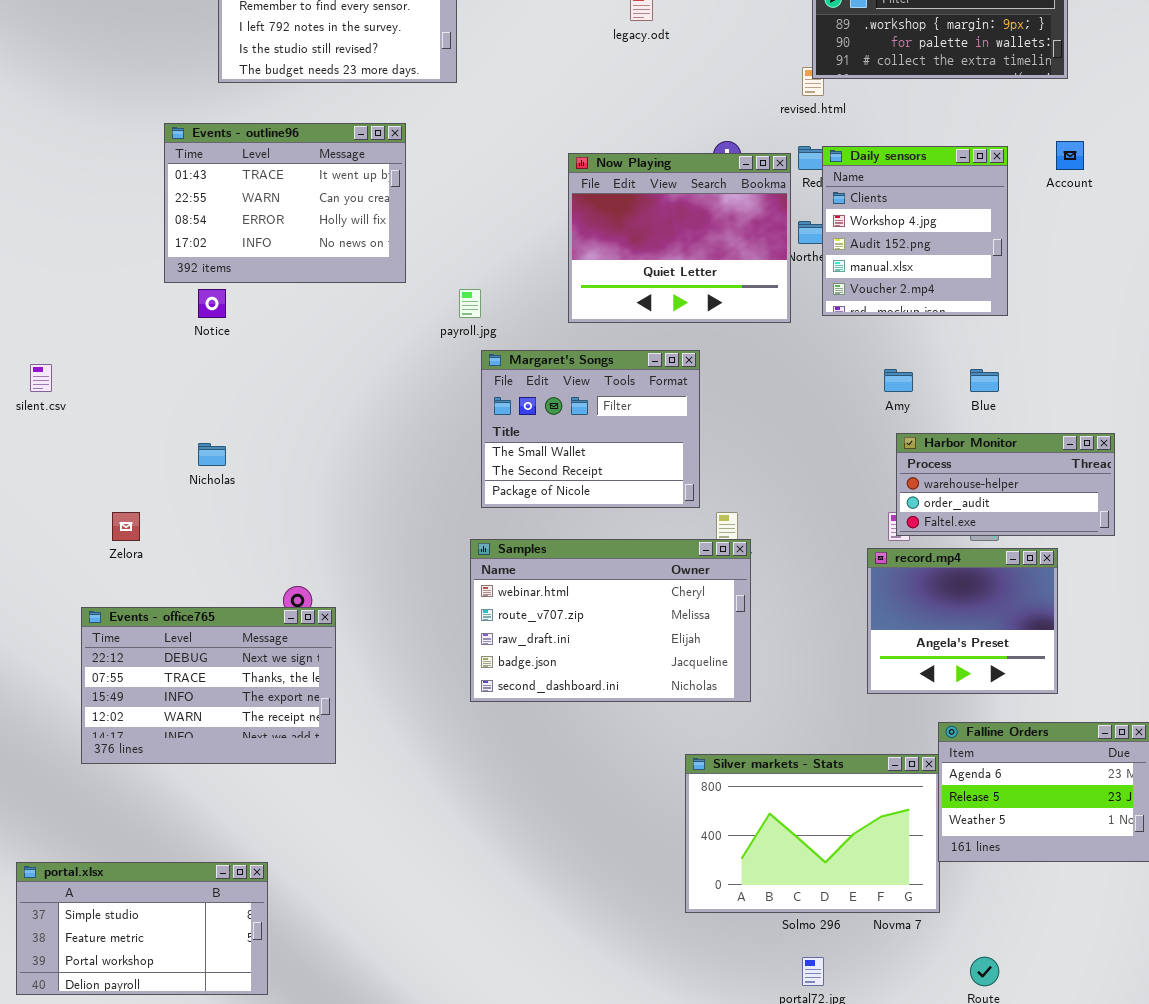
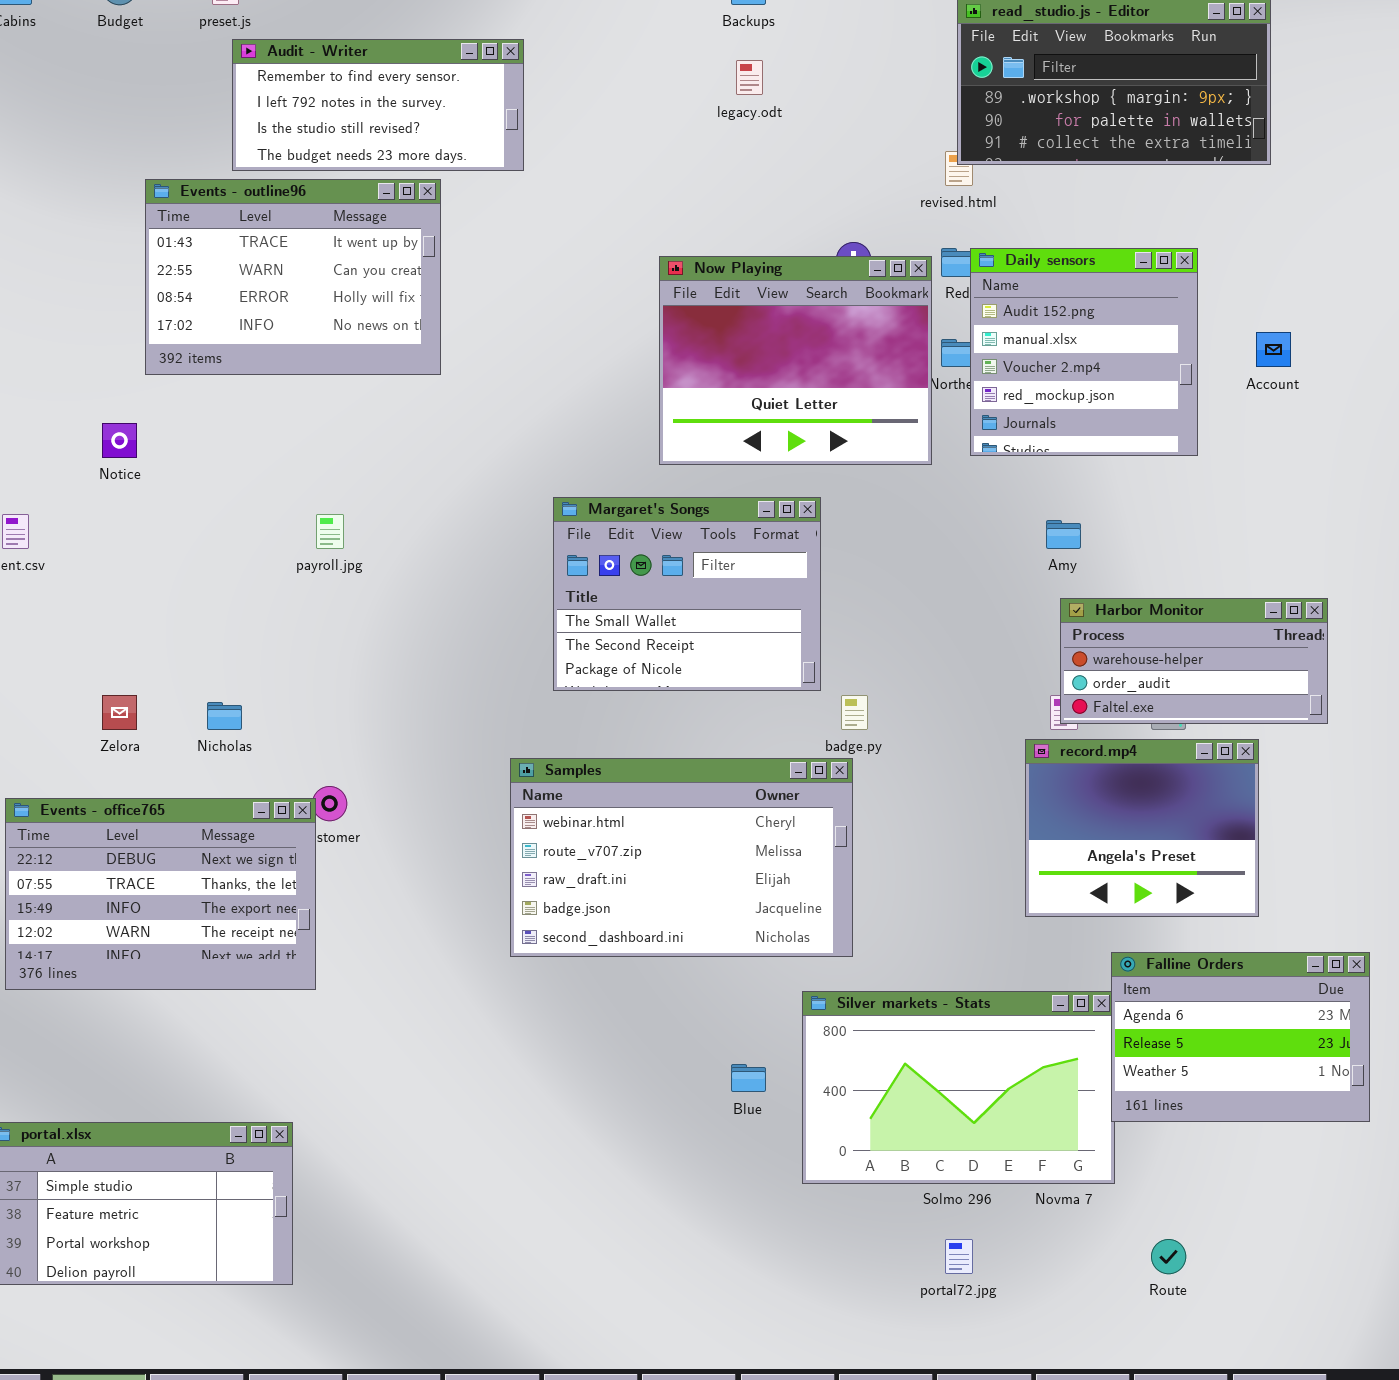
Events - outline96: [164,123,406,283] -> [145,179,441,375], moved
Account: [1056,141,1084,170] -> [1256,332,1291,367], moved
Daily sensors: [822,146,1008,316] -> [970,248,1198,456], scrolled down 2 rows
Notice: [198,289,226,318] -> [102,423,137,458], moved
payroll.jpg: [459,289,481,318] -> [316,514,344,549], moved
Blue: [970,369,999,392] -> [731,1064,766,1092], moved
Nicholas: [198,443,226,466] -> [207,702,242,730], moved
Samples: [470,539,751,702] -> [510,758,853,957], moved
Events - office765: [81,607,336,764] -> [5,798,316,990], moved

